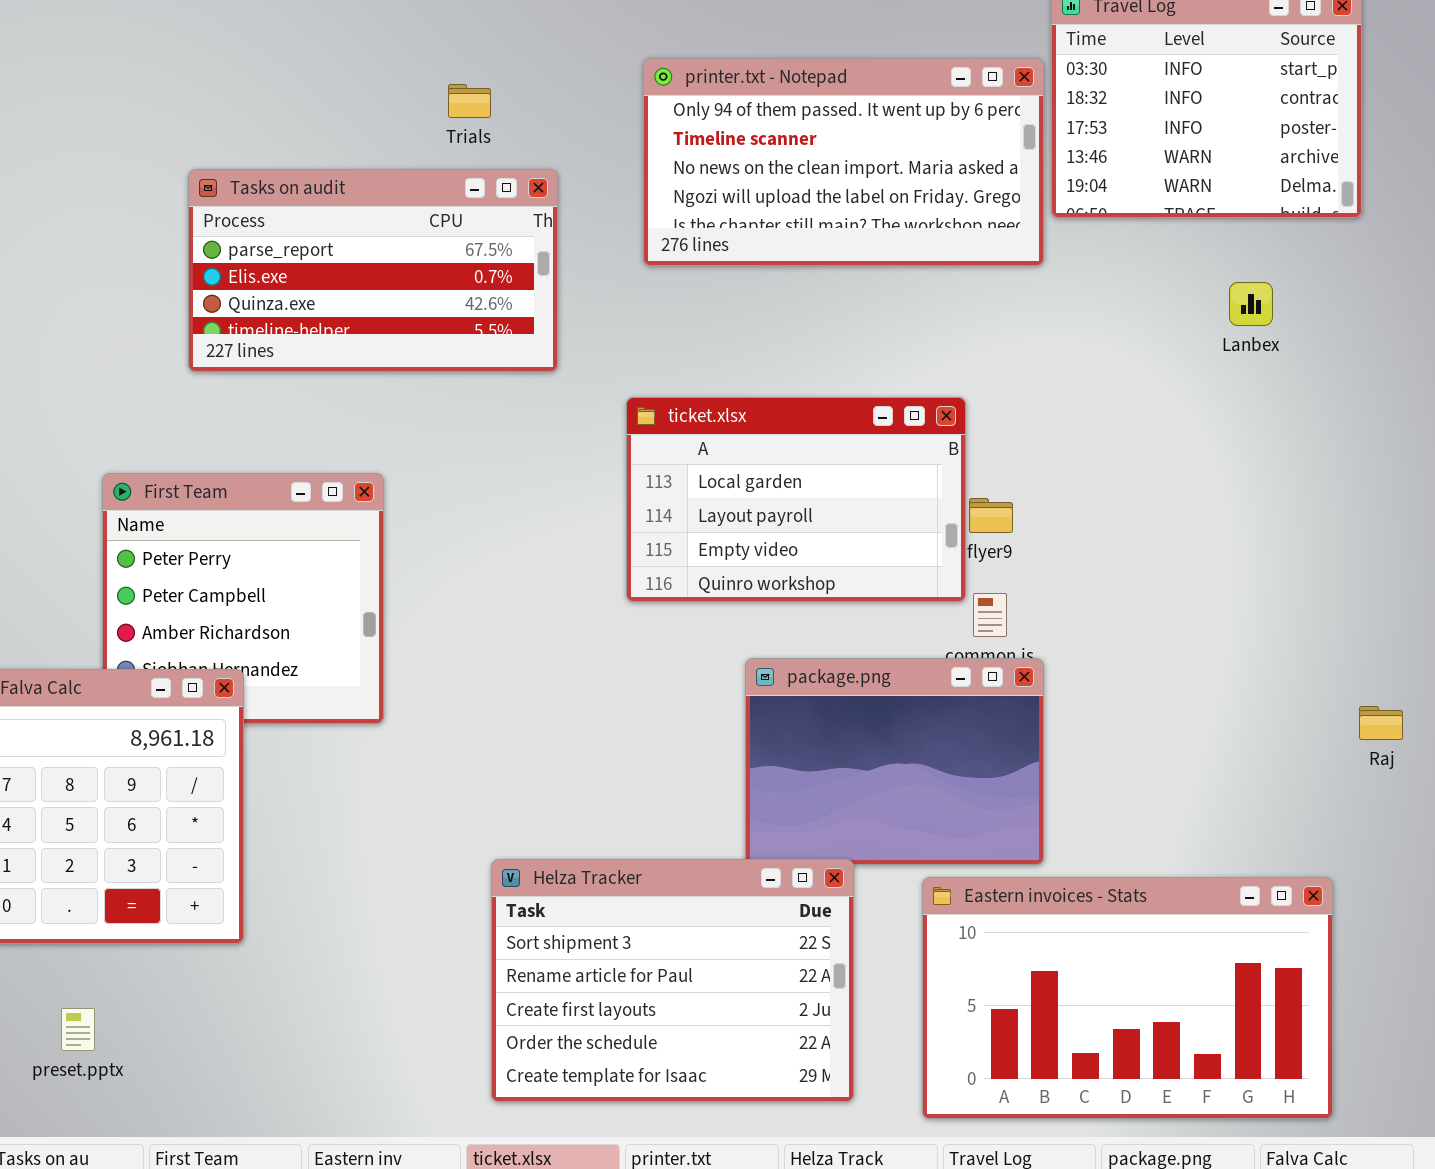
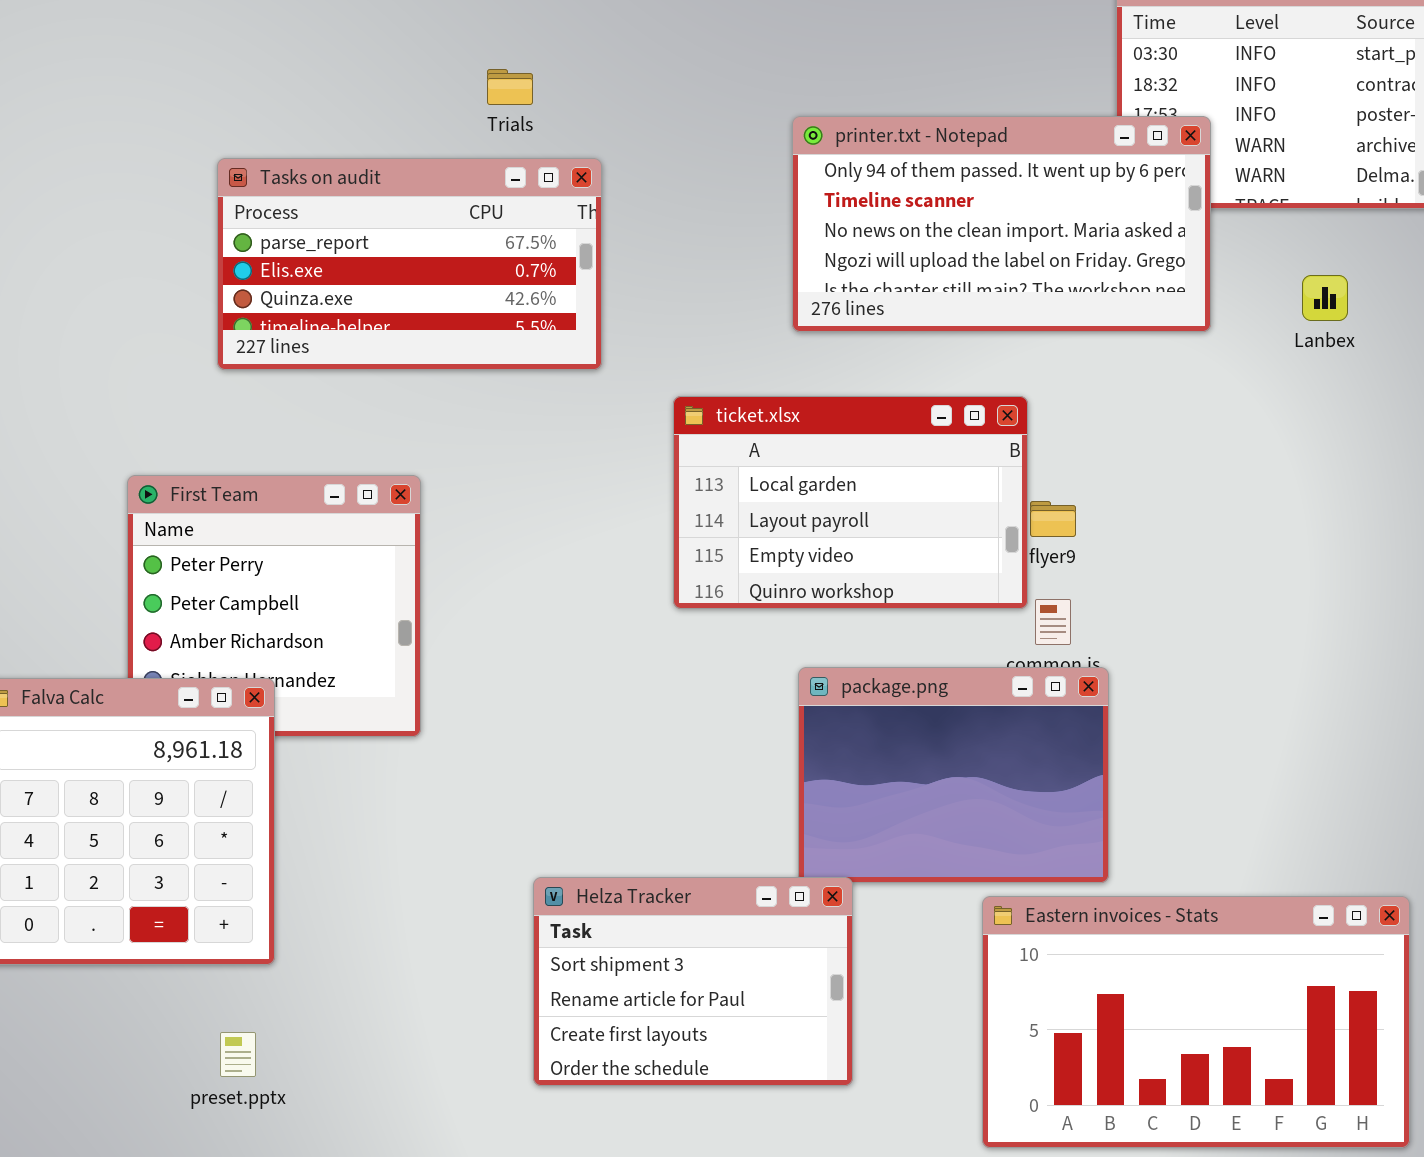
printer.txt - Notepad: [643,58,1044,266] -> [792,116,1211,332], moved
Helza Tracker: [491,859,854,1102] -> [533,877,853,1086], resized
preset.pptx: [61,1008,95,1051] -> [220,1032,256,1077], moved

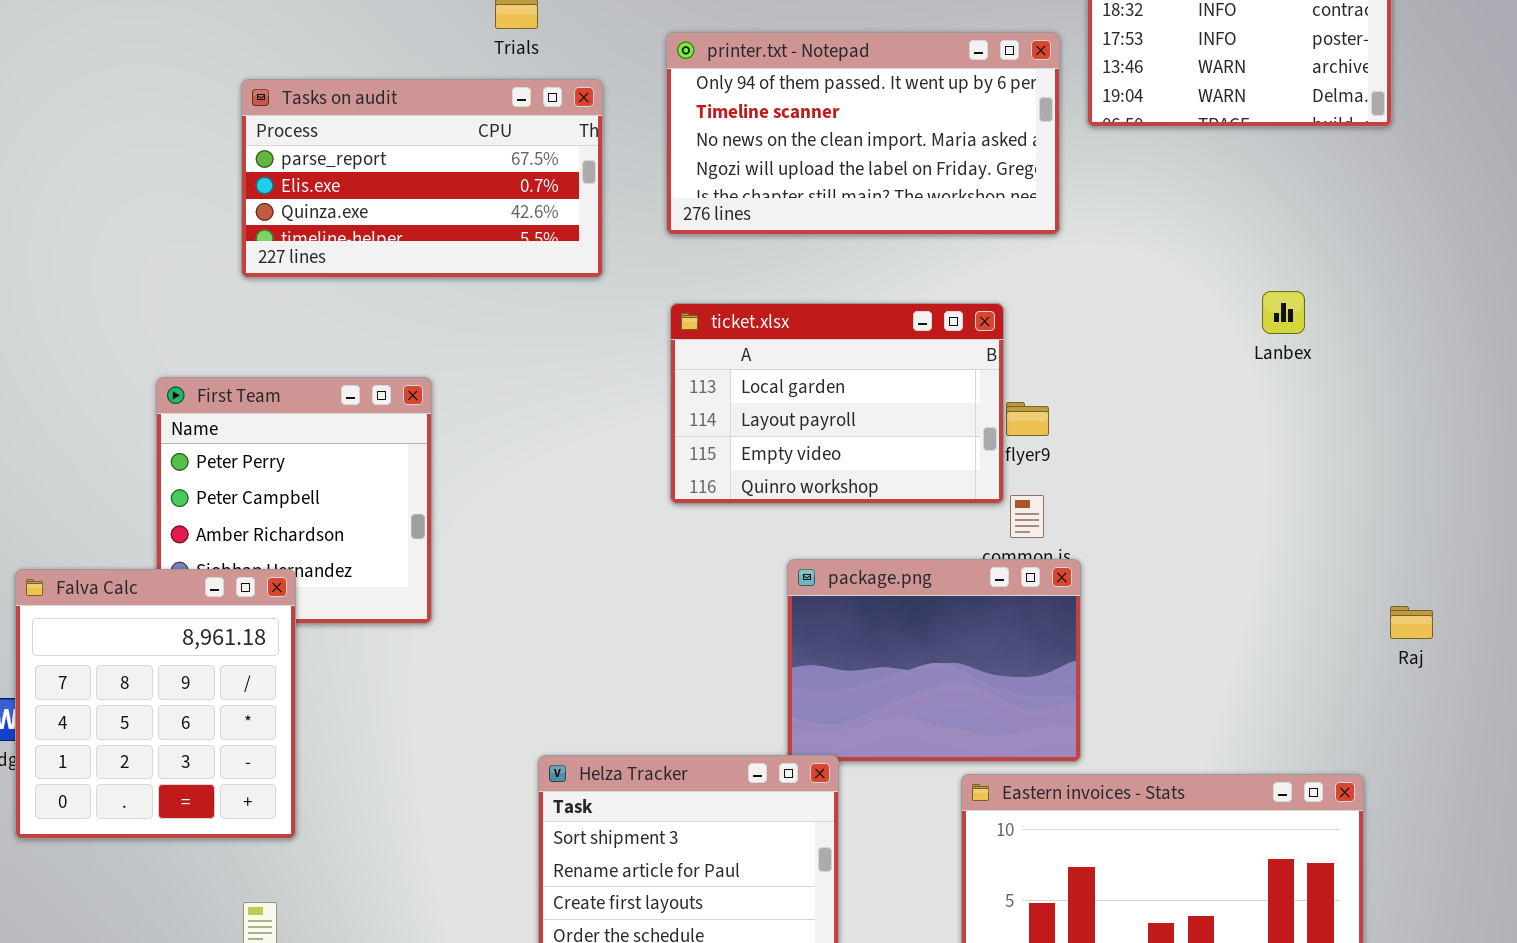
printer.txt - Notepad: [792,116,1211,332] -> [666,32,1060,235], moved
Lanbex: [1302,275,1348,321] -> [1262,291,1305,334], moved

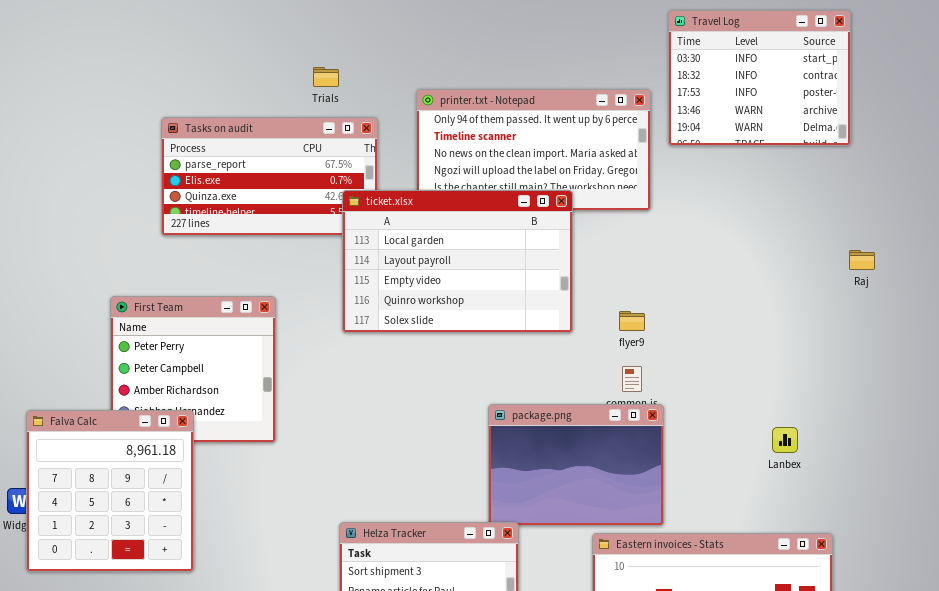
Lanbex: [1262,291,1305,334] -> [772,427,798,453], moved
ticket.xlsx: [670,303,1004,504] -> [342,190,573,333], moved, resized
Raj: [1390,606,1433,639] -> [849,250,875,270], moved

